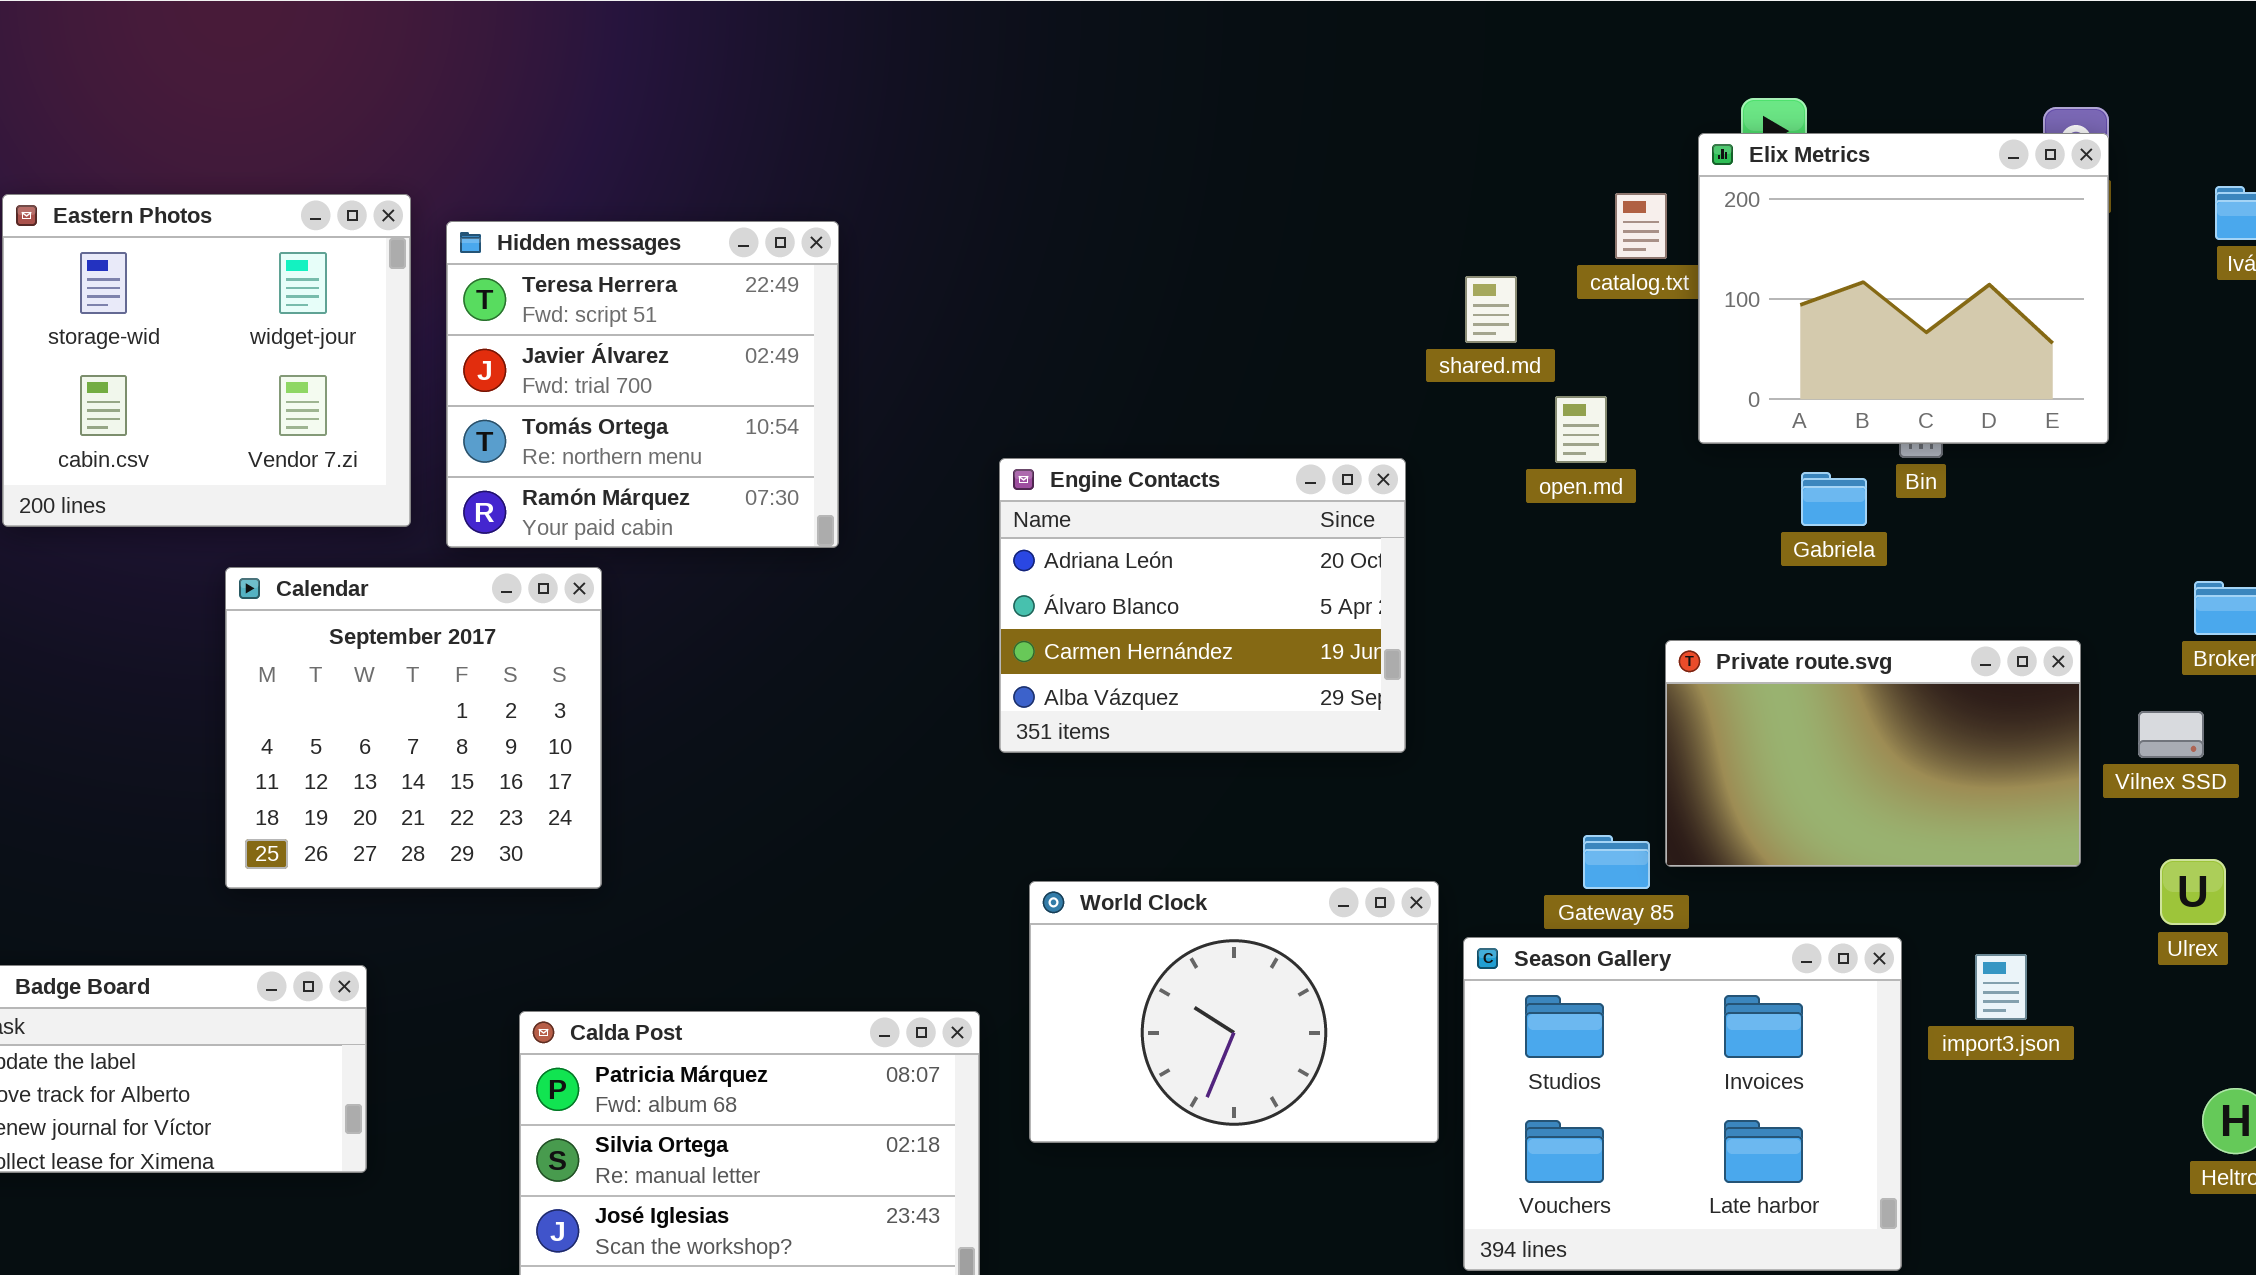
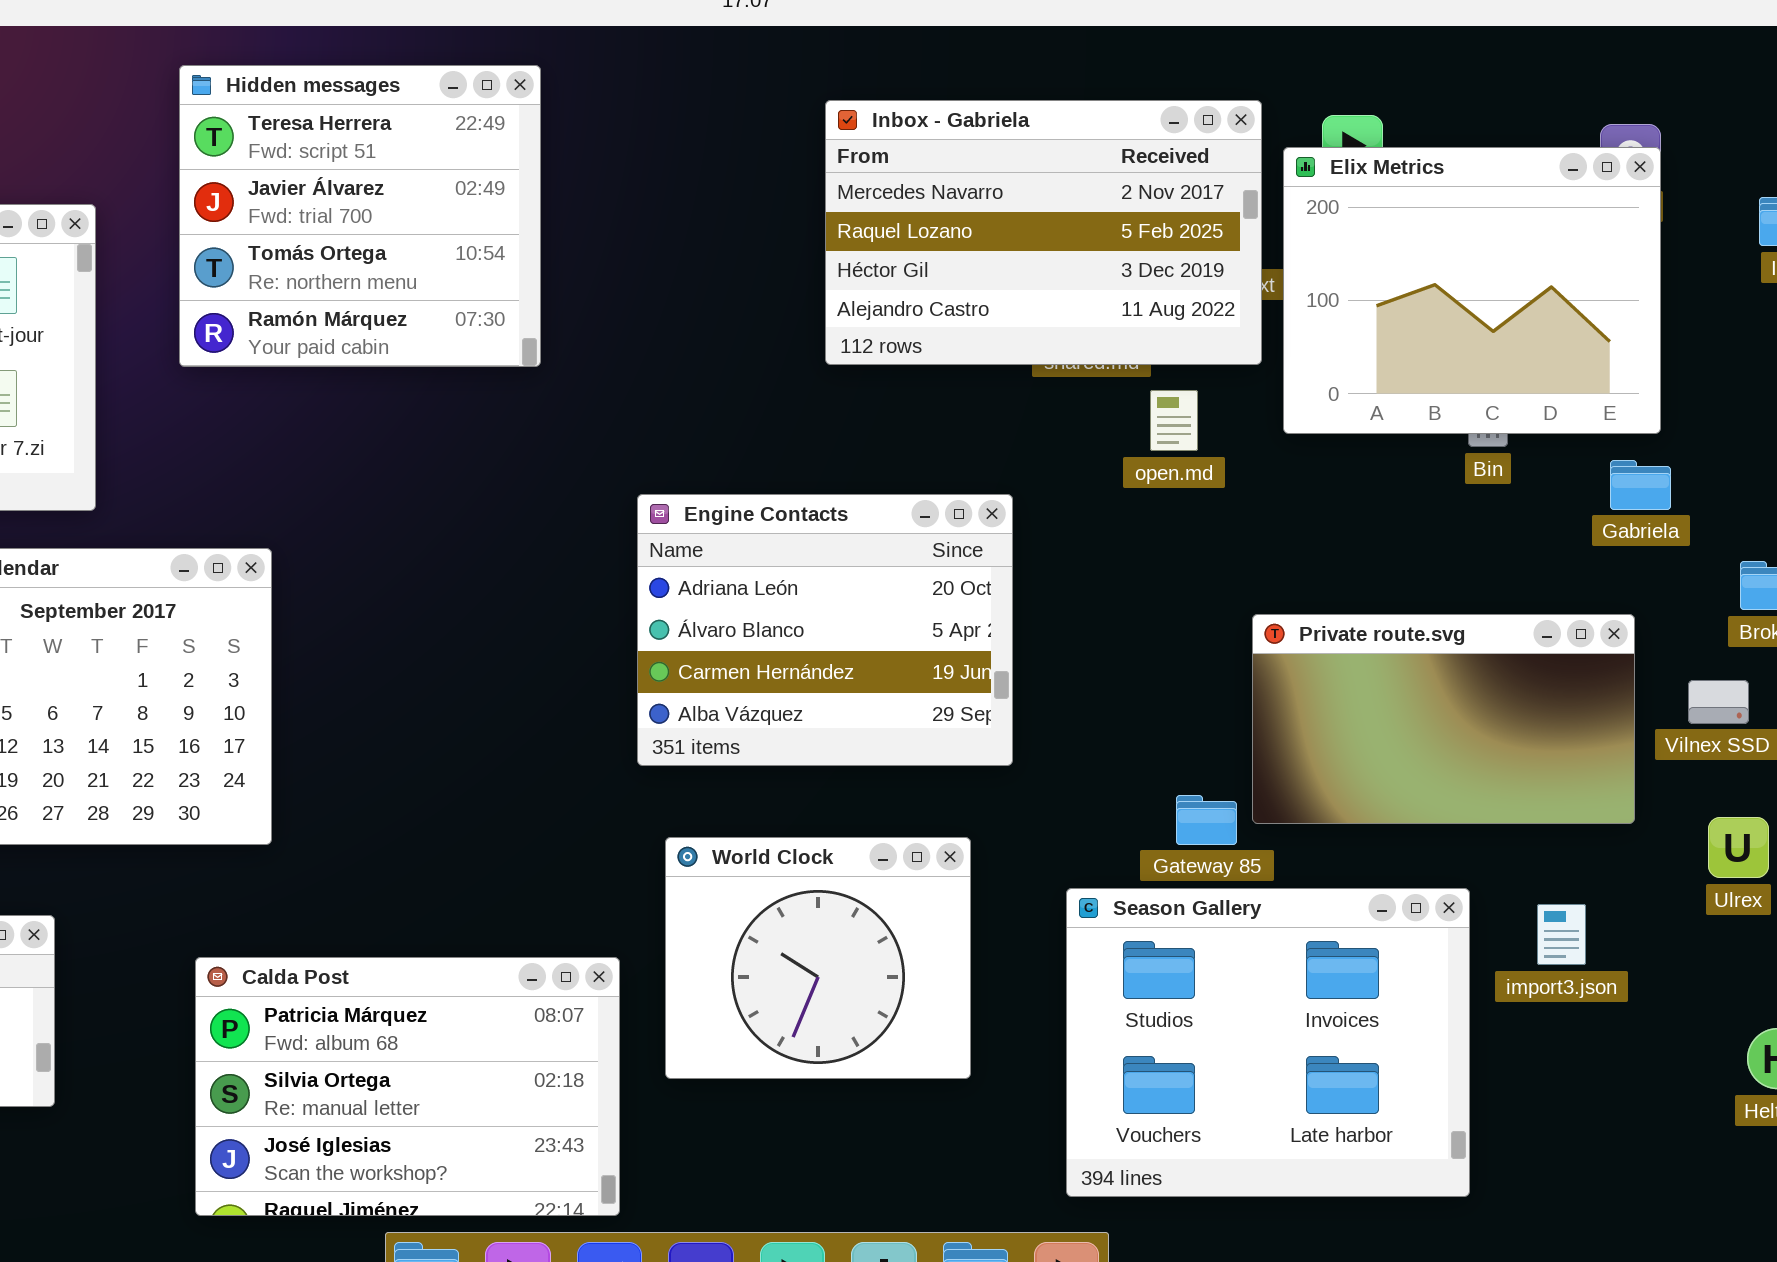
Inbox - Gabriela: none -> [825,100,1262,365], opened
Hidden messages: [446,221,839,548] -> [179,65,541,367], moved
Engine Contacts: [999,458,1406,753] -> [637,494,1013,766], moved
Gabriela: [1801,472,1867,526] -> [1610,460,1671,510], moved
World Clock: [1029,881,1439,1143] -> [665,837,971,1079], resized

